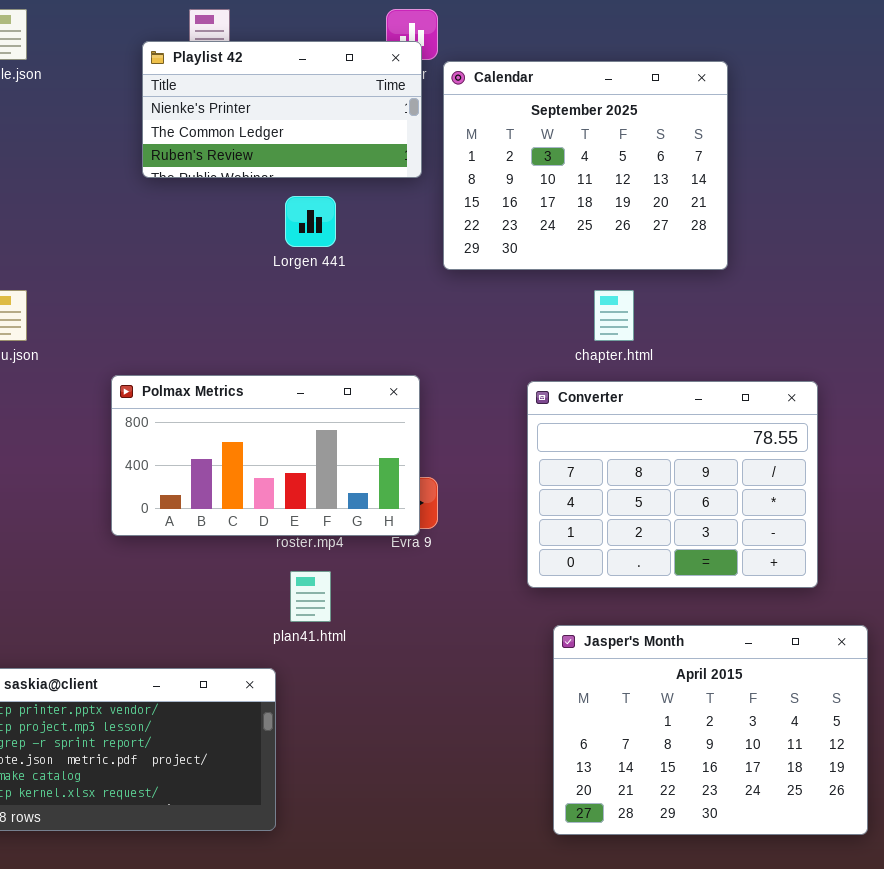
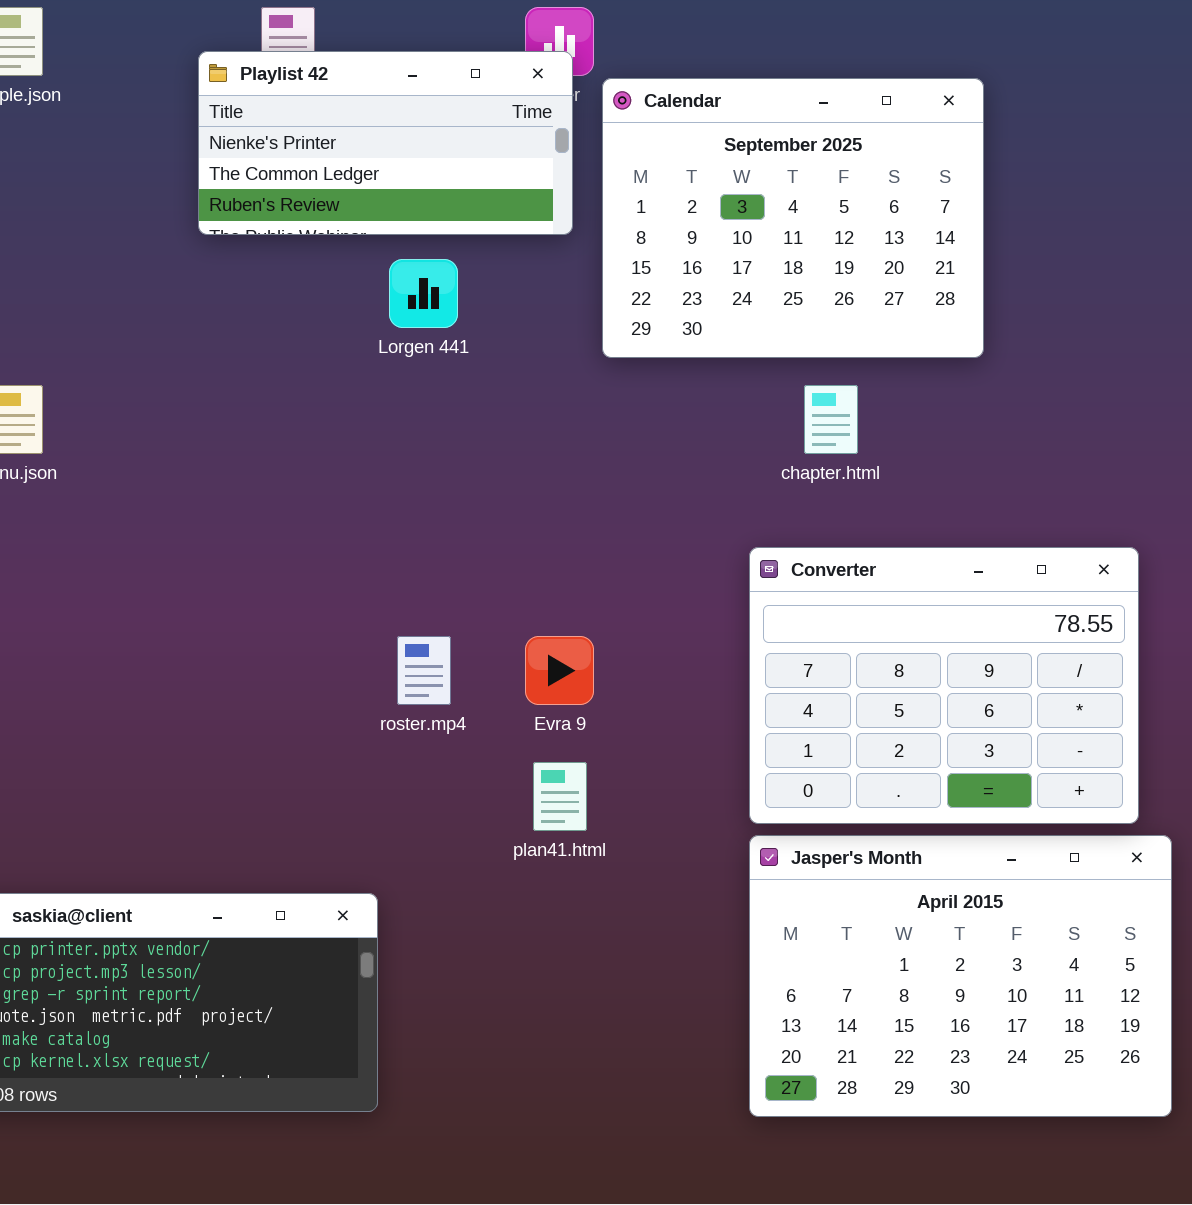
Polmax Metrics: [111,375,420,536] -> none, closed
Converter: [527,381,818,588] -> [749,547,1139,824], moved
plan41.html: [290,571,331,622] -> [533,762,587,831], moved

